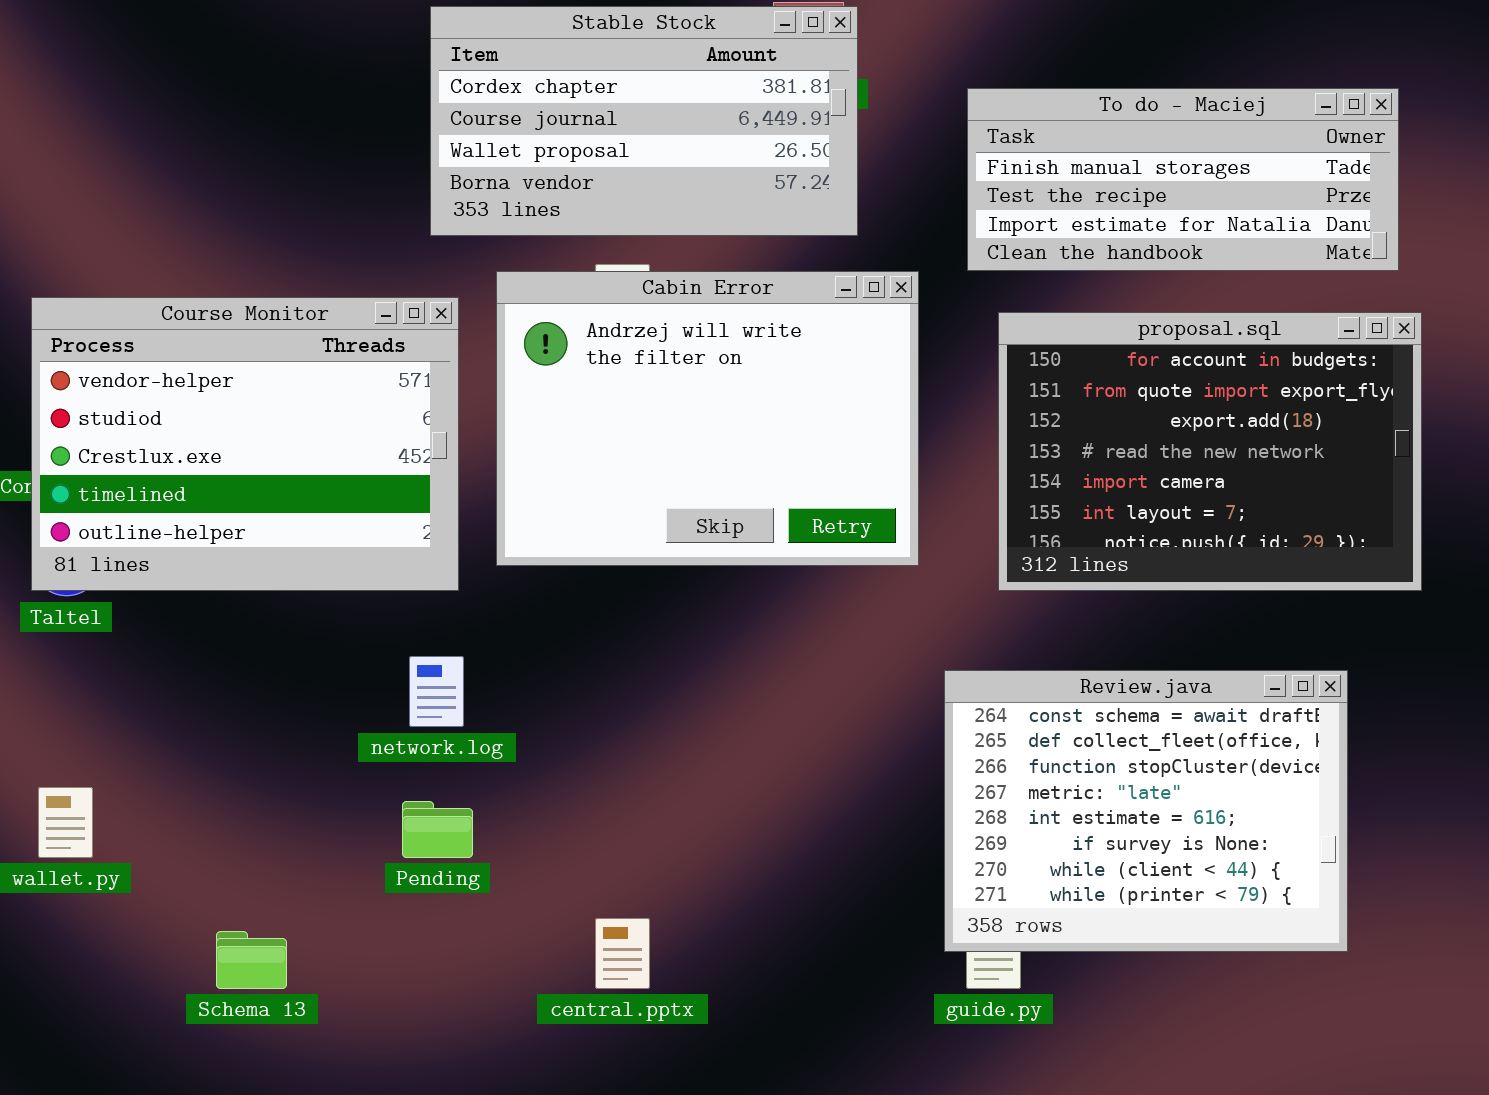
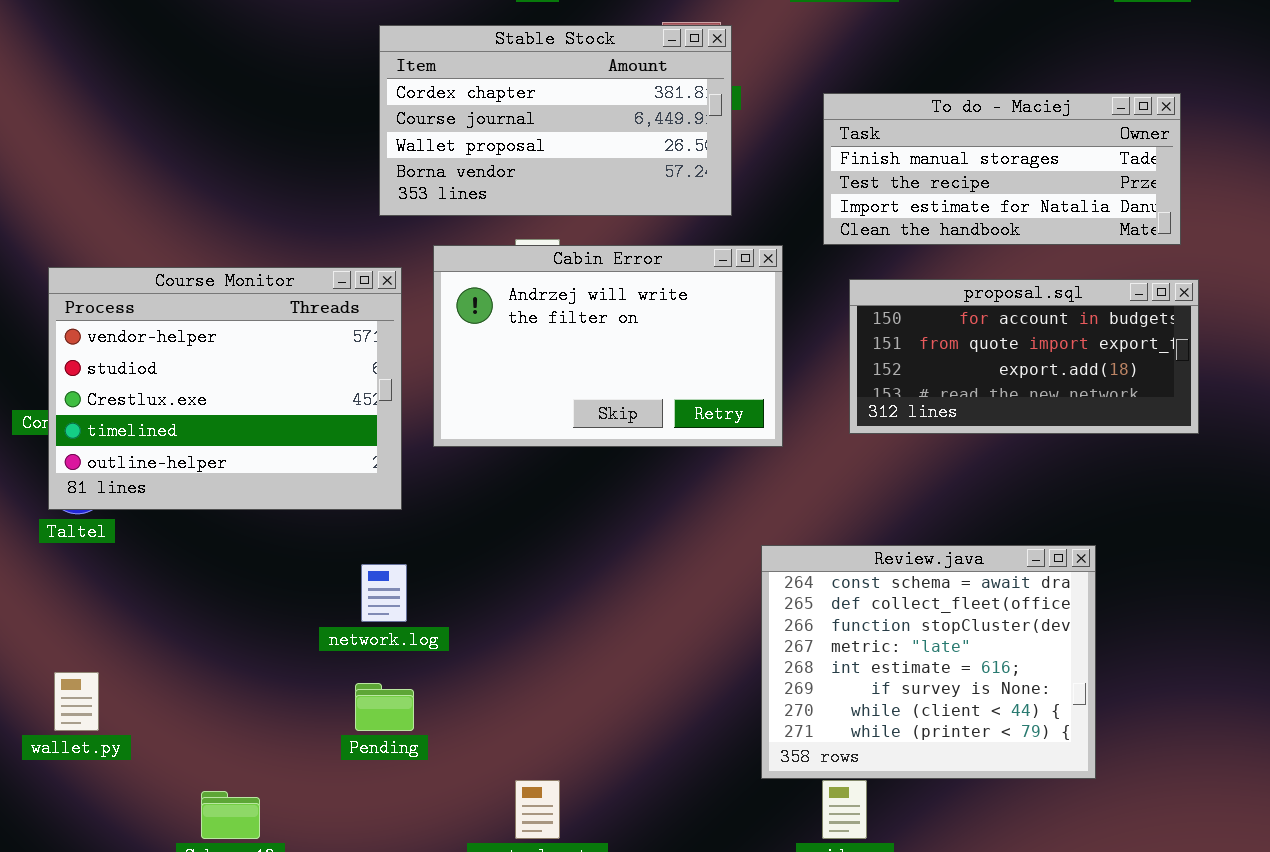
Cabin Error: [496,271,919,566] -> [433,245,783,447], resized
proposal.sql: [998,312,1422,591] -> [849,279,1199,434], resized
Review.java: [944,670,1348,952] -> [761,545,1096,779], moved

